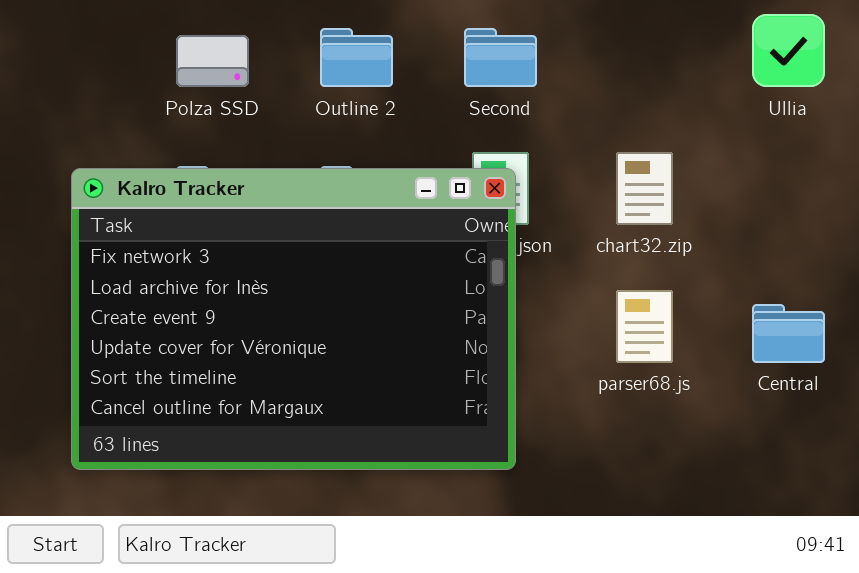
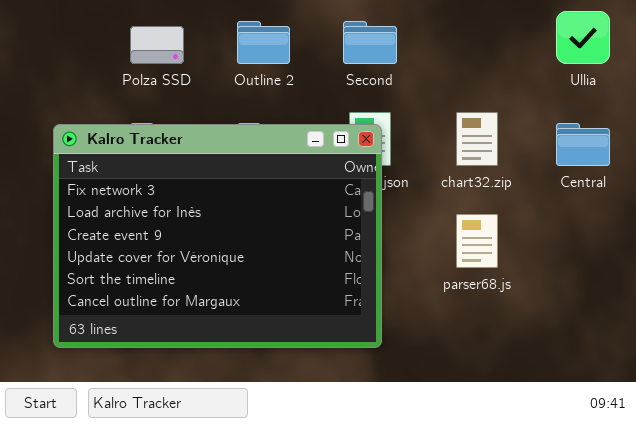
Central: [752,304,825,363] -> [556,123,610,166], moved

